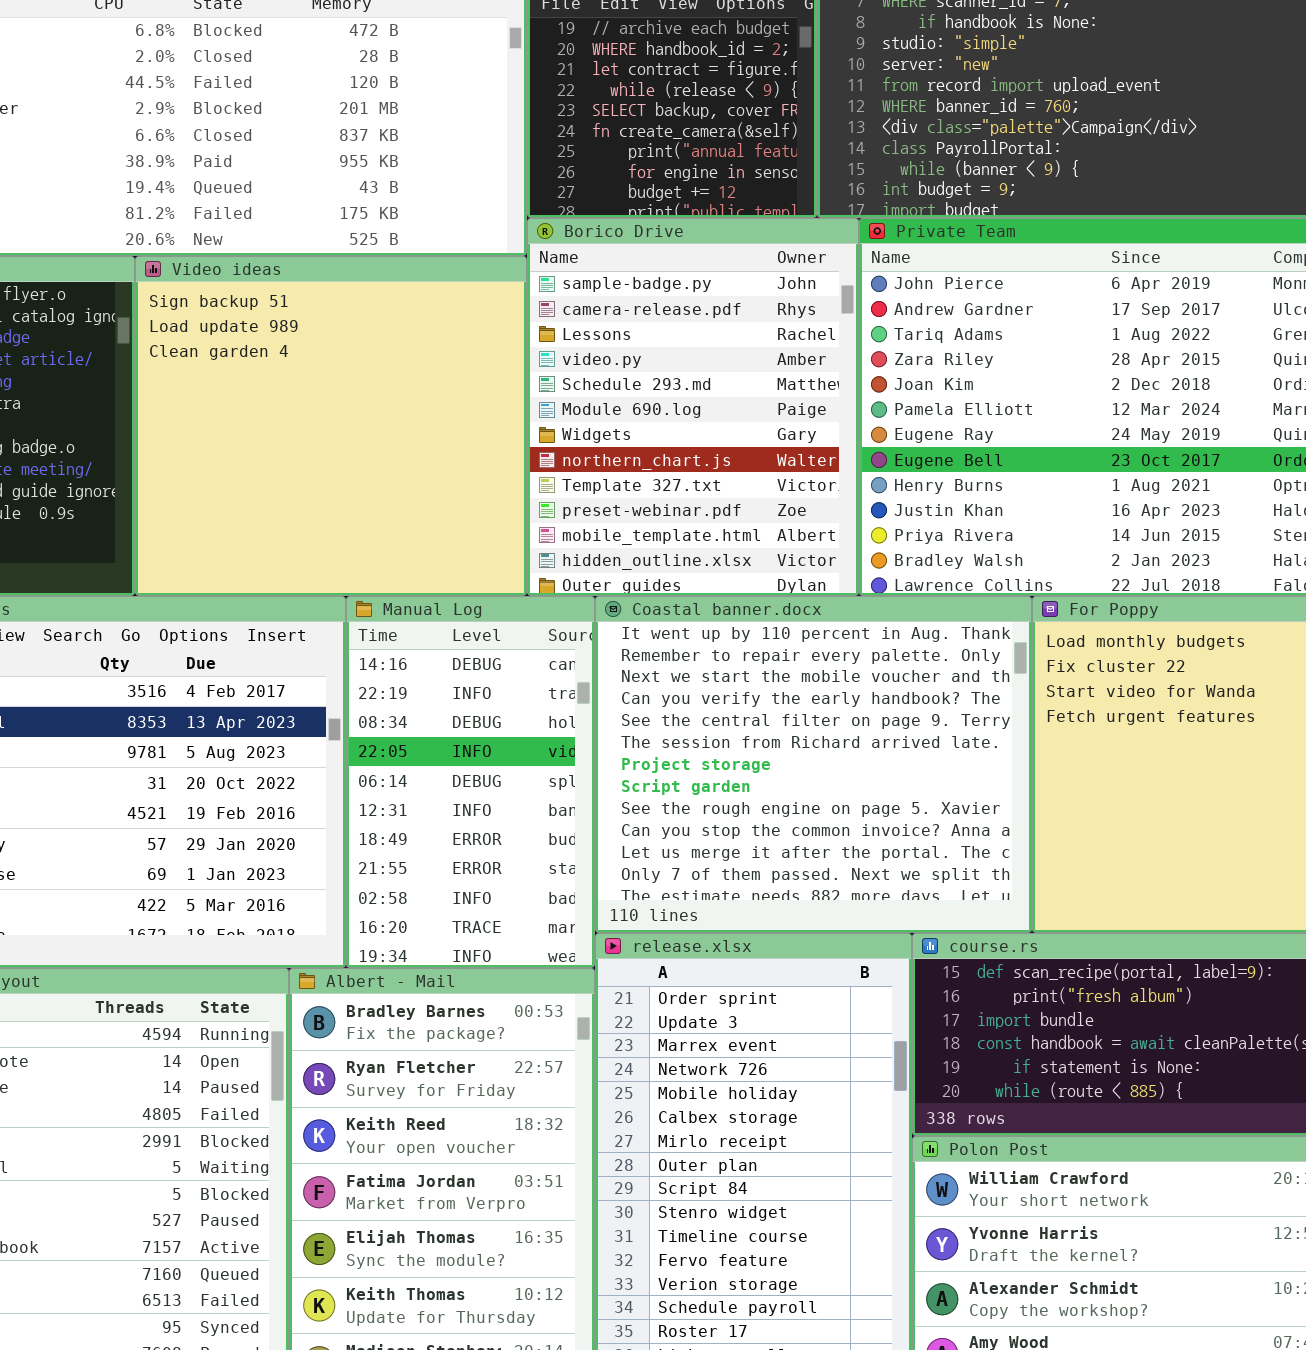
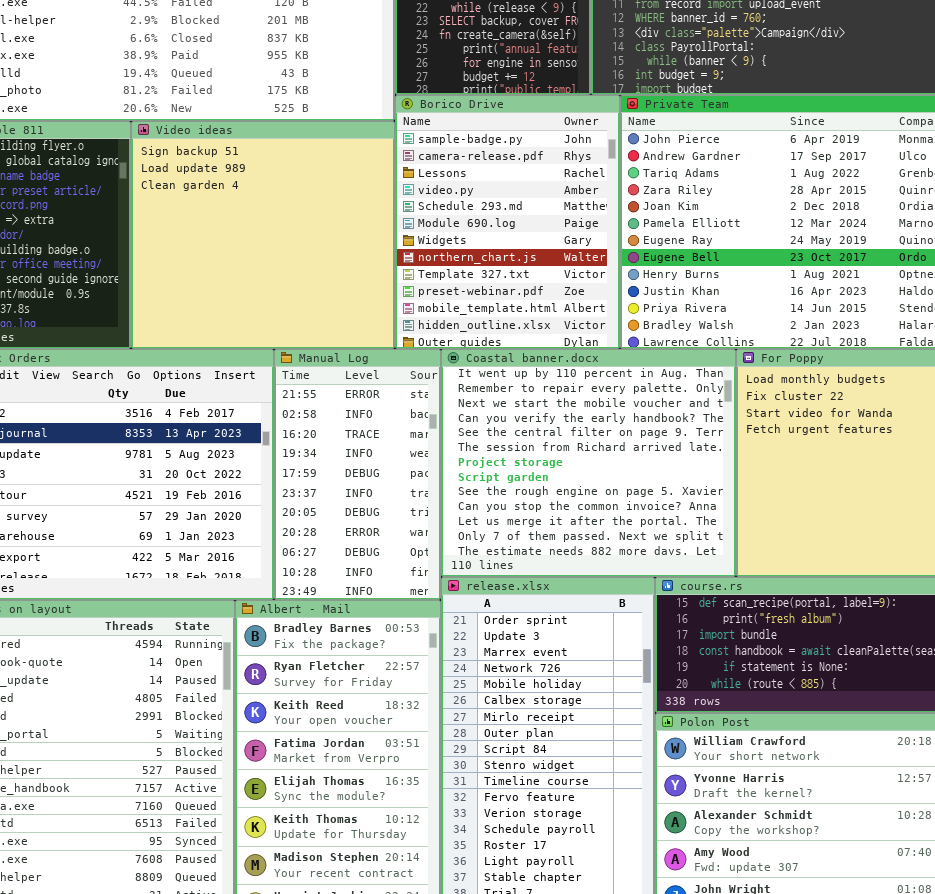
Manual Log: [346,596,595,968] -> [274,349,441,600], scrolled down 7 rows

